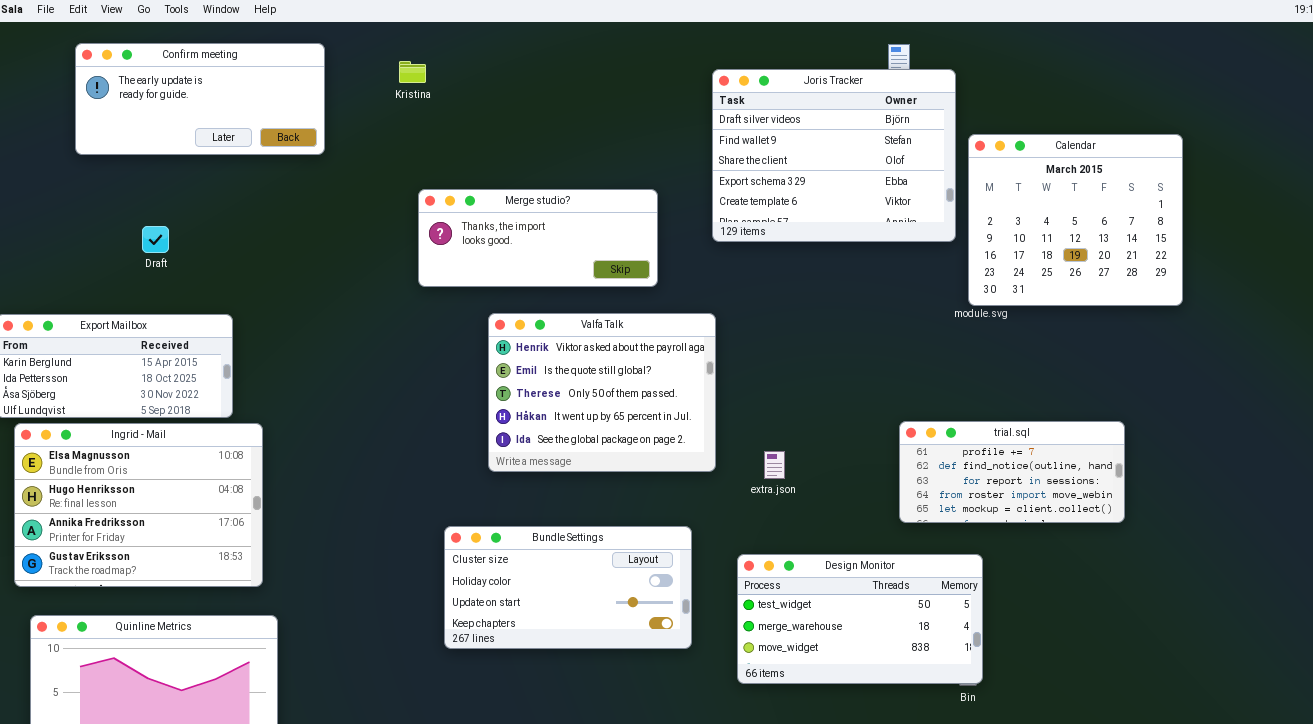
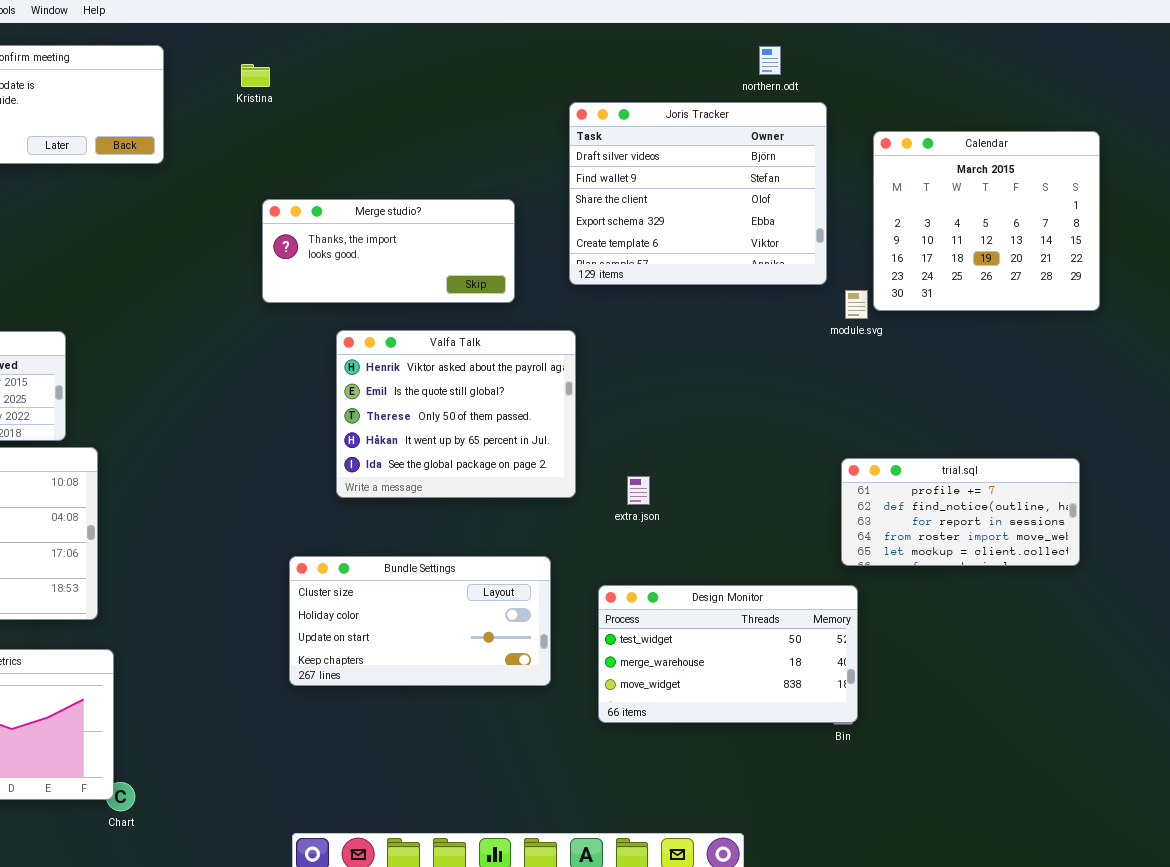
Joris Tracker: [712,69,956,242] -> [569,102,827,285], moved
Calendar: [968,134,1183,306] -> [873,131,1100,311], moved
trial.sql: [899,421,1125,523] -> [841,458,1080,566], moved

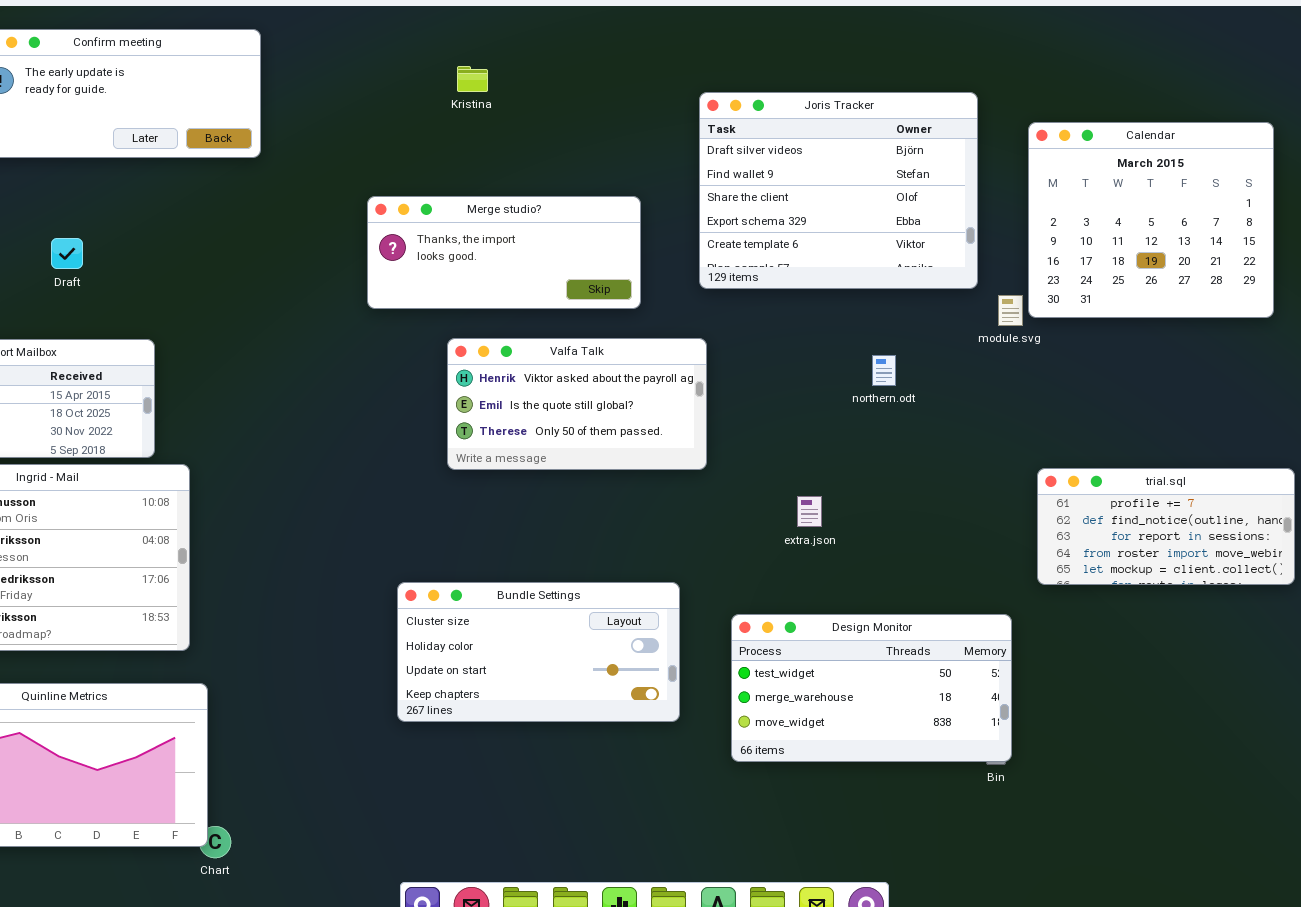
northern.odt: [759,46,781,75] -> [872,355,896,386], moved
Kristina: [241,64,270,87] -> [457,66,488,92], moved
Valfa Talk: [336,330,576,498] -> [447,338,707,470], resized
trial.sql: [841,458,1080,566] -> [1037,468,1295,585], moved
extra.json: [627,476,650,505] -> [797,496,822,527], moved

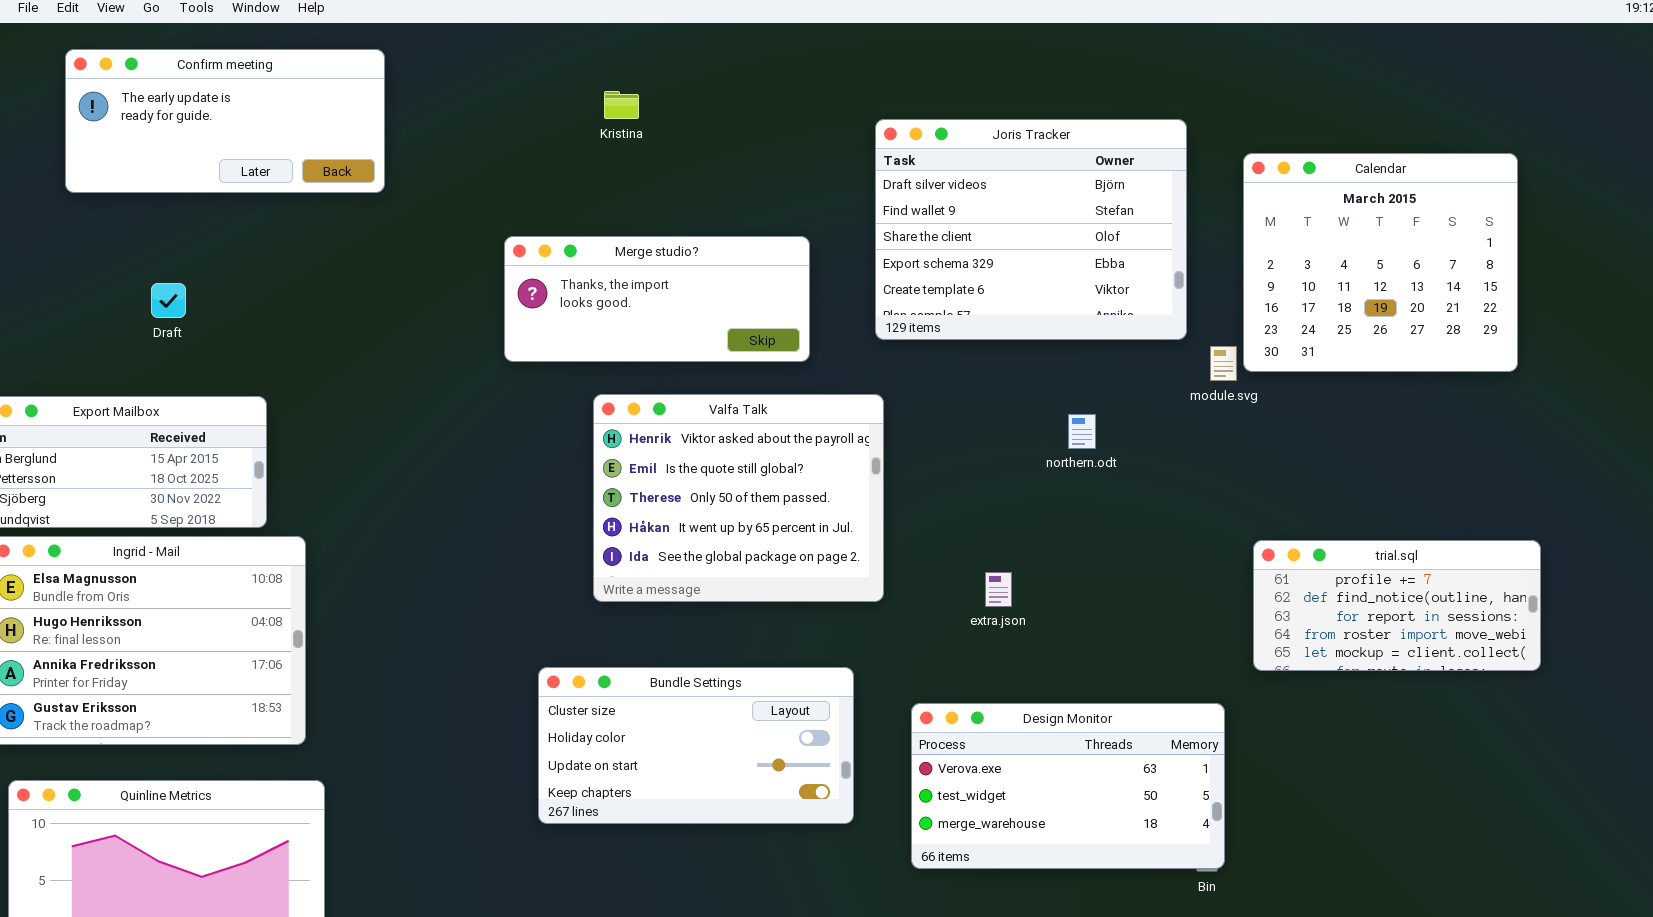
Valfa Talk: [447,338,707,470] -> [593,394,884,602], resized
Design Monitor: [731,614,1012,762] -> [911,703,1225,869], scrolled up 1 row

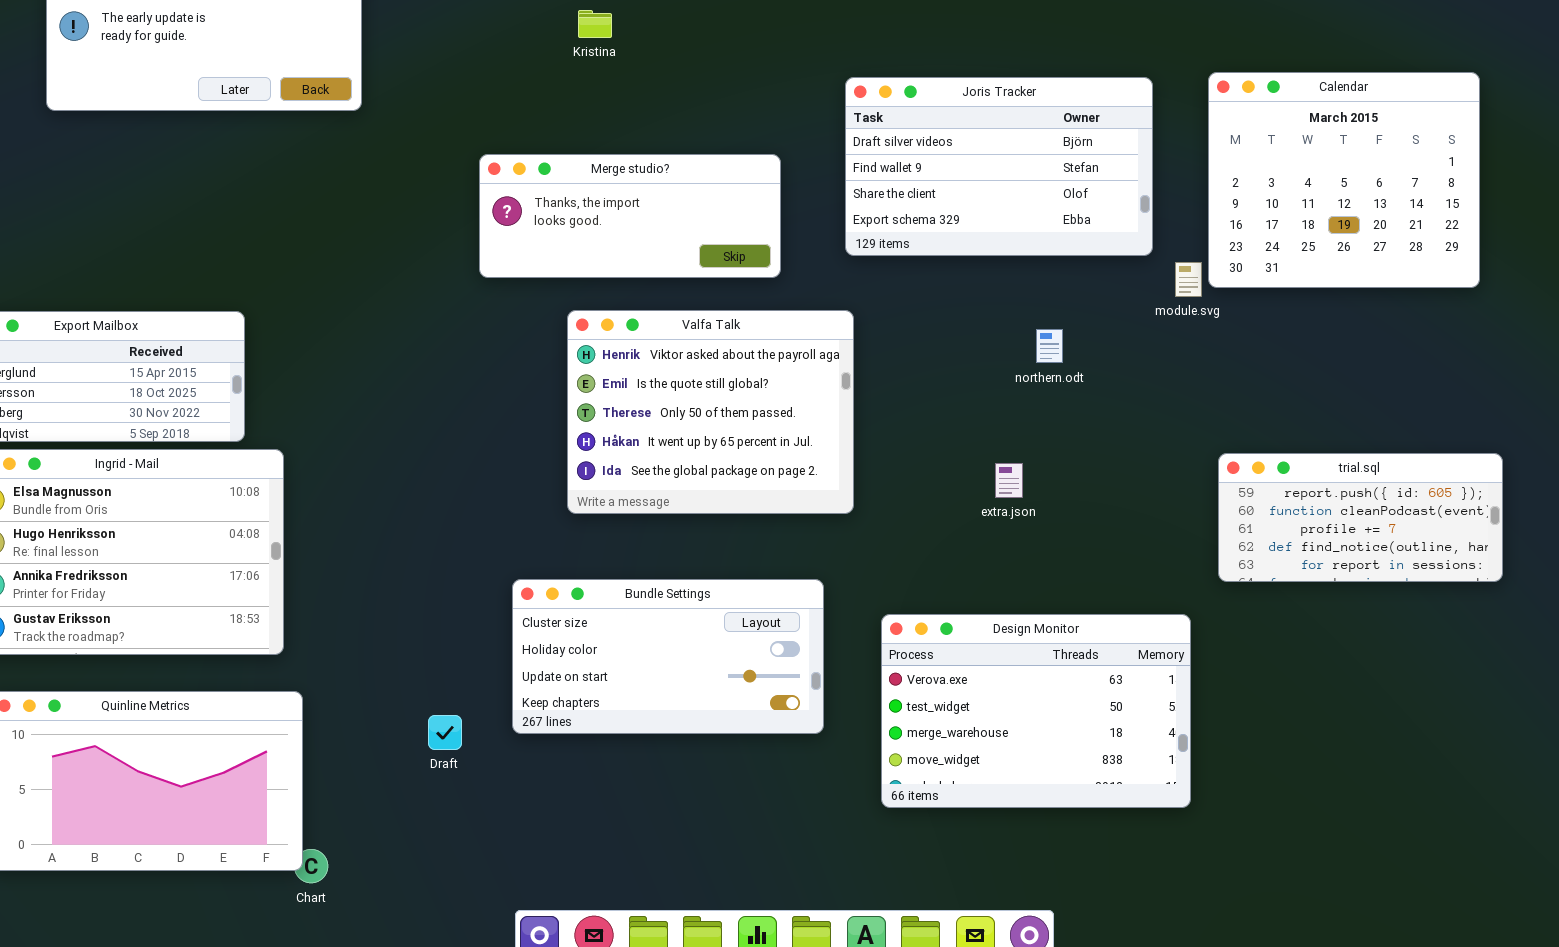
Joris Tracker: [875,119,1187,340] -> [845,77,1153,256], resized
Draft: [151,283,186,318] -> [428,715,462,750], moved
trial.sql: [1253,540,1541,671] -> [1218,453,1503,582], scrolled up 2 rows
extra.json: [985,572,1012,607] -> [995,463,1023,498], moved
Design Monitor: [911,703,1225,869] -> [881,614,1191,808], resized

